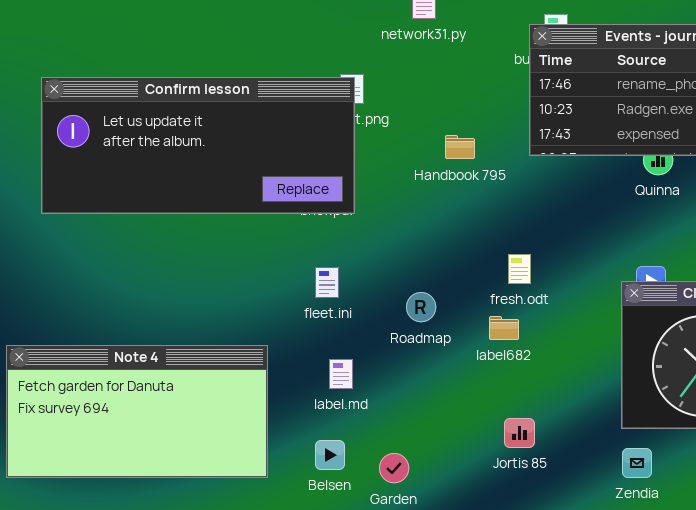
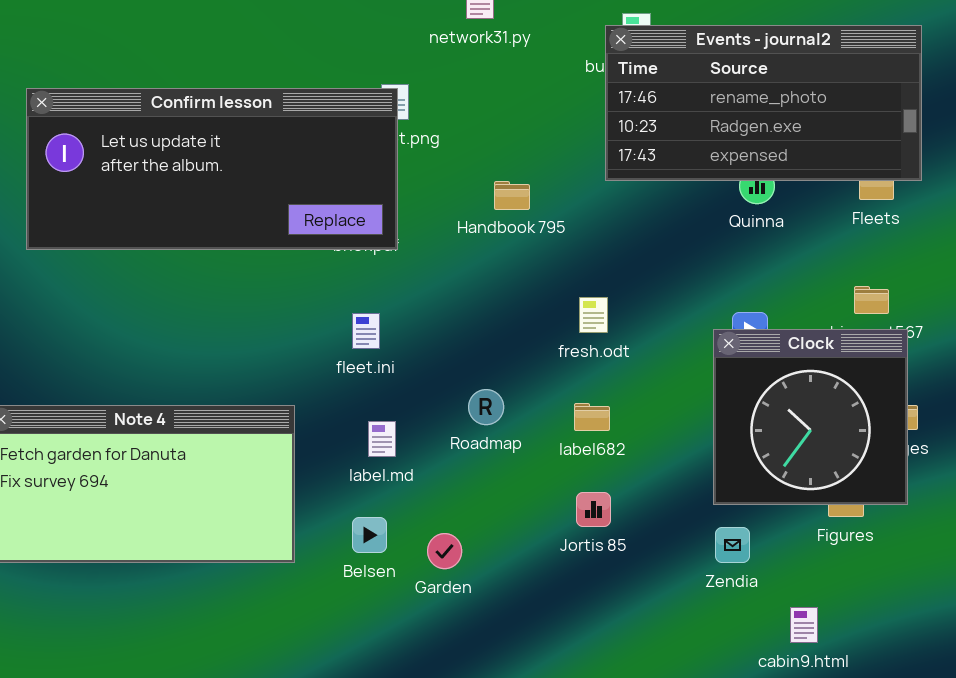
Handbook 795: [445,135,475,159] -> [494,181,530,210], moved
Roadmap: [406,292,436,322] -> [468,389,504,425], moved
label682: [489,316,519,340] -> [574,403,610,431], moved

